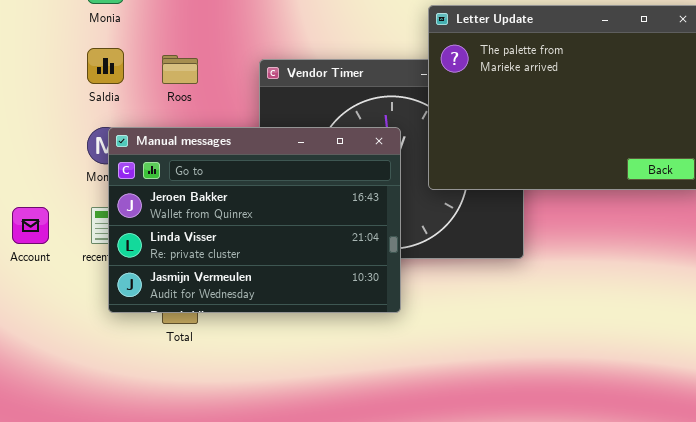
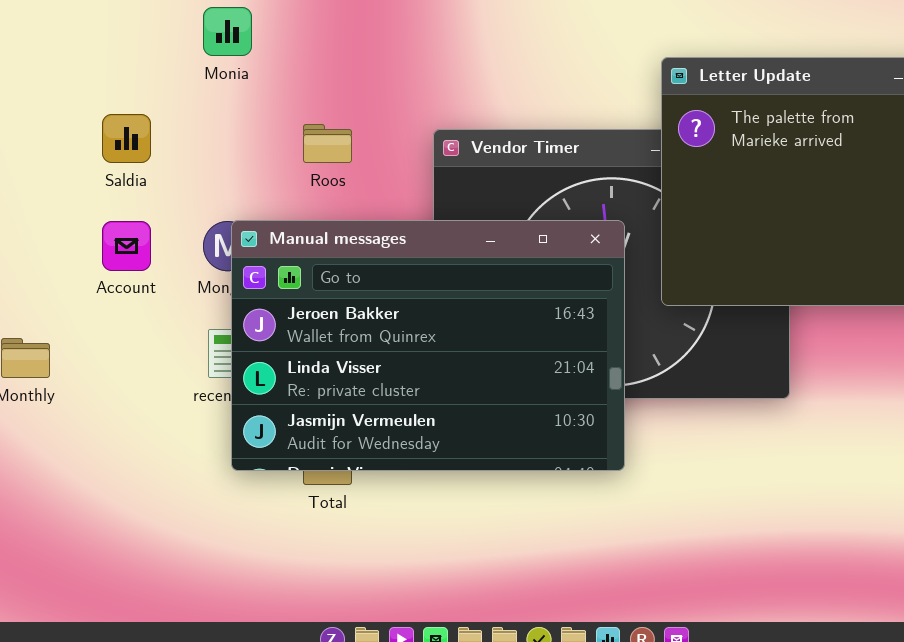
Saldia: [87,48,124,84] -> [102,114,151,163], moved
Account: [12,207,49,244] -> [102,221,151,271], moved

